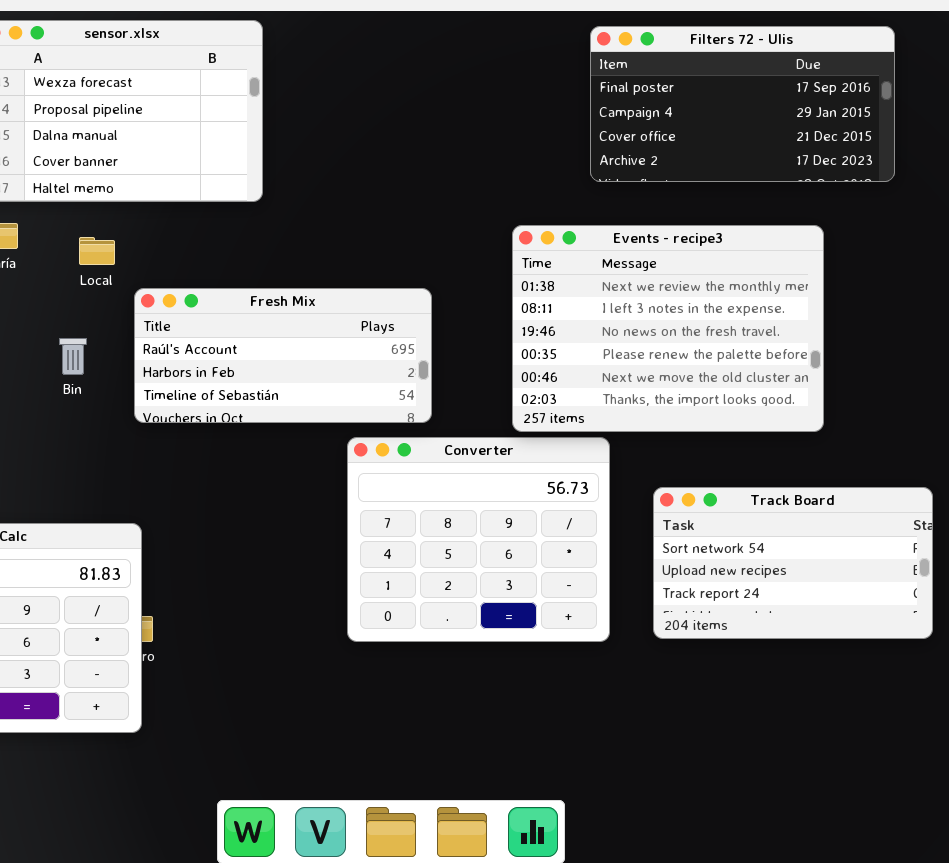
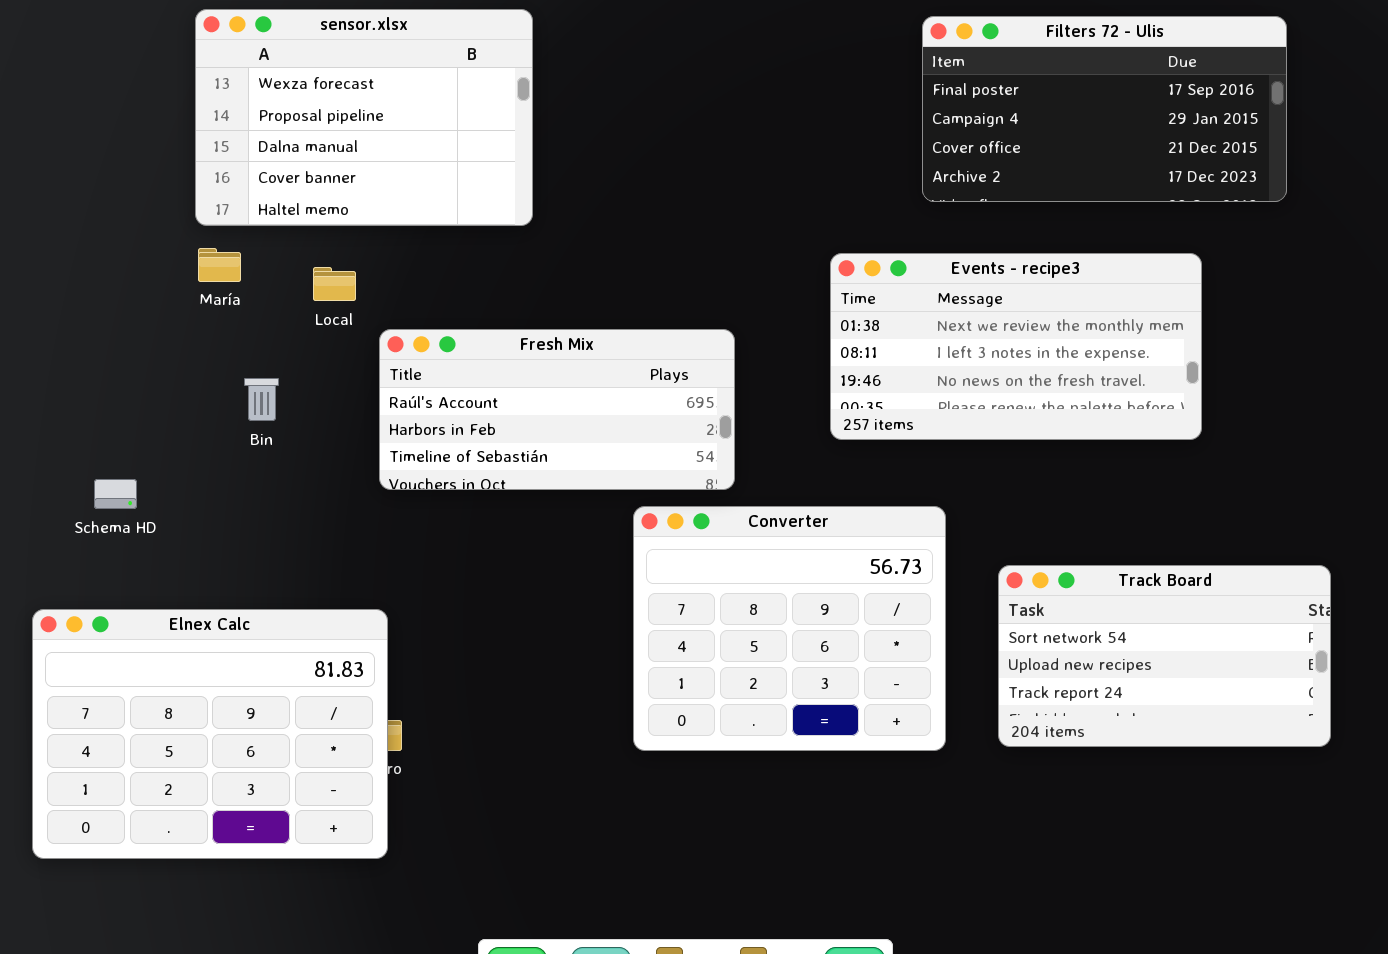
Events - recipe3: [512,225,824,432] -> [830,253,1202,440], resized
Bin: [59,338,87,375] -> [244,378,279,421], moved

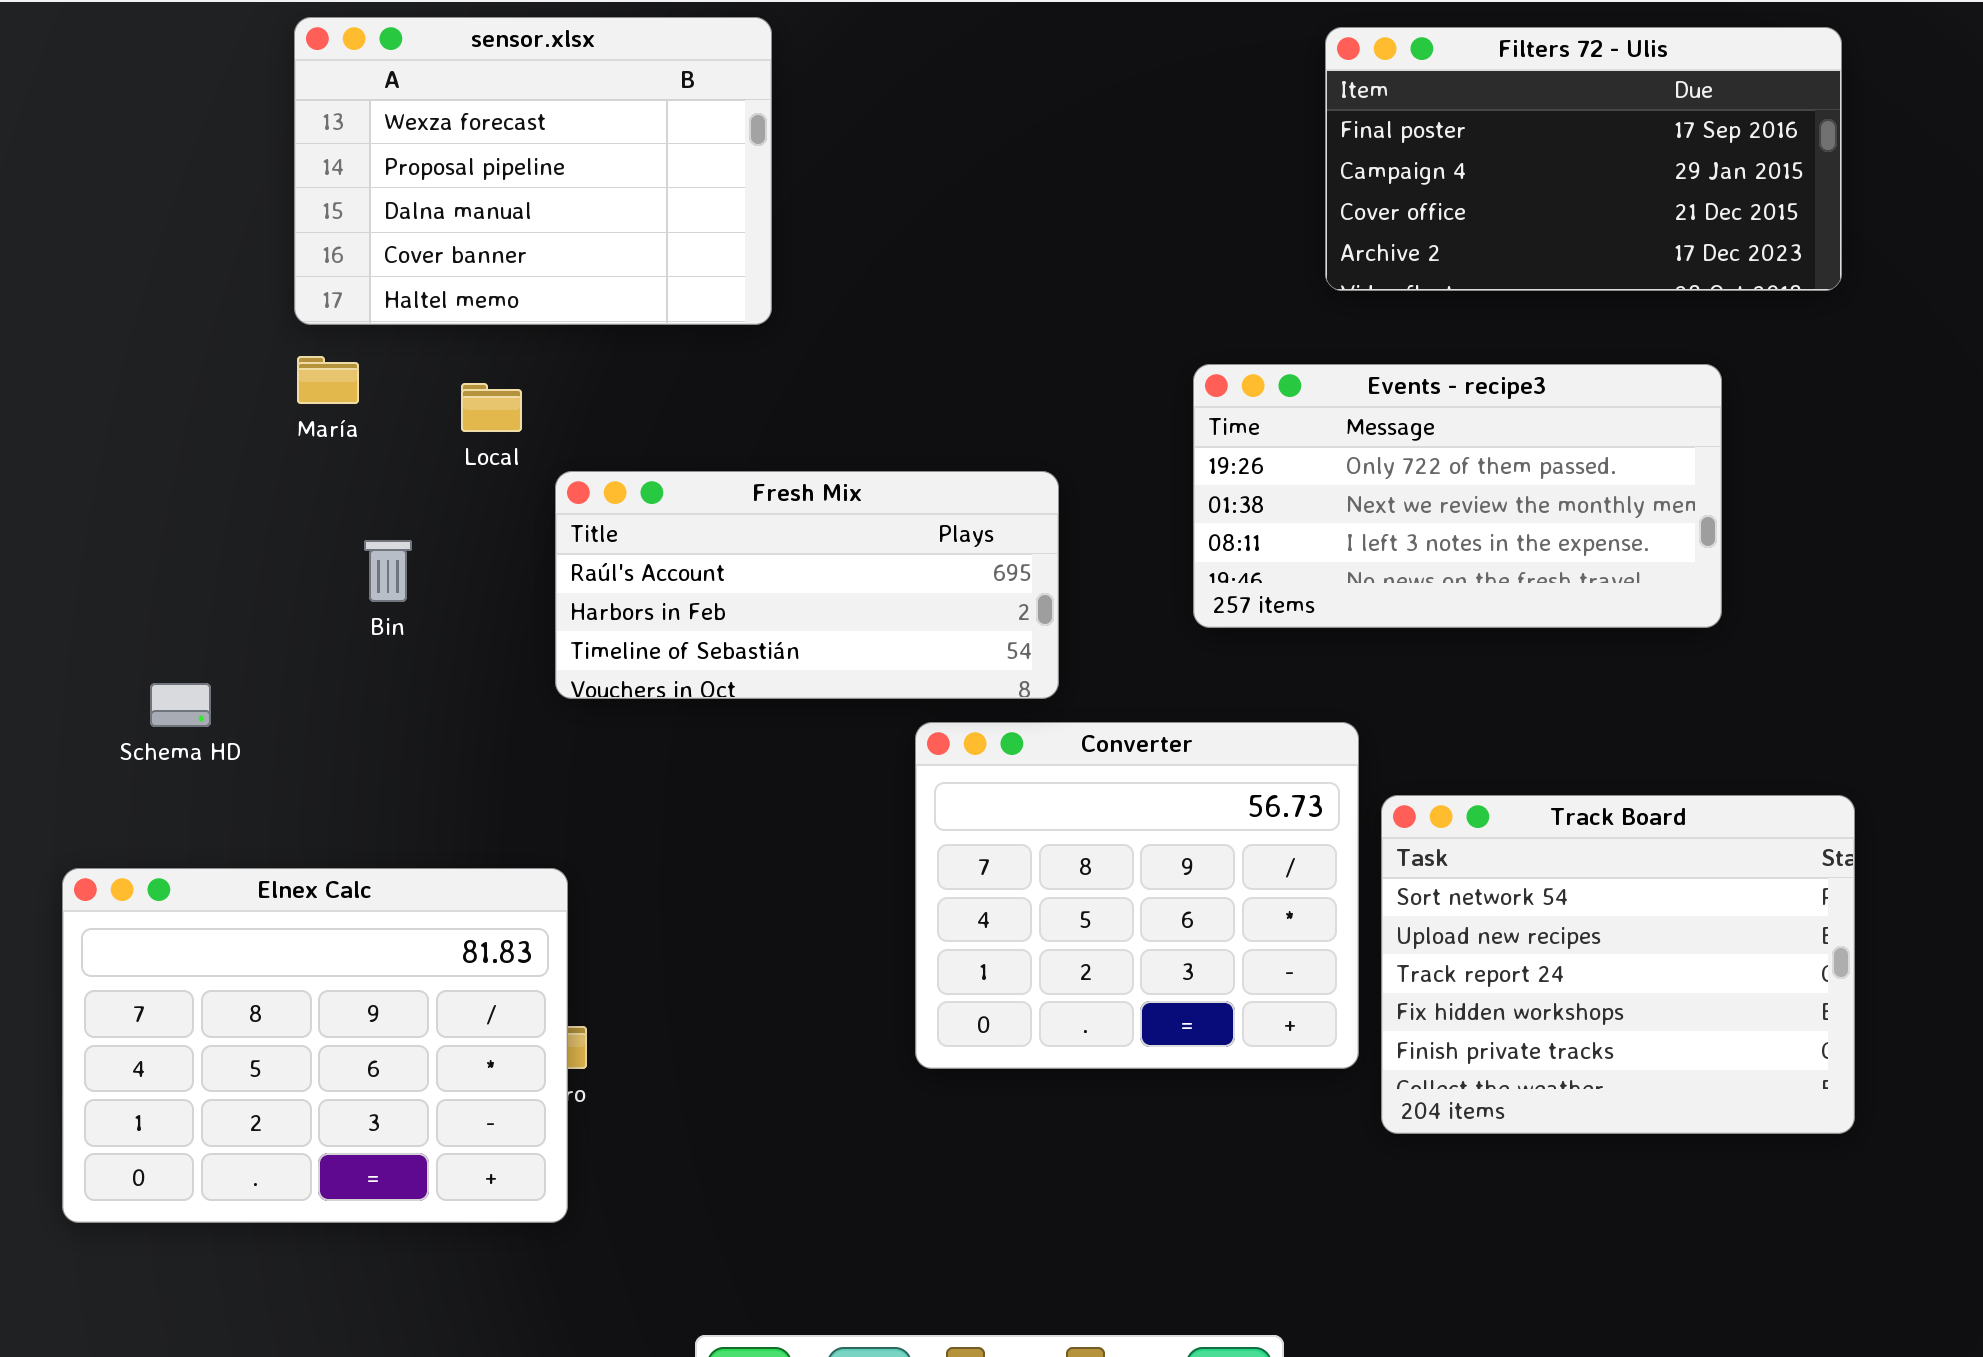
Events - recipe3: [830,253,1202,440] -> [1193,364,1722,628], scrolled up 1 row
Track Board: [998,565,1331,747] -> [1381,795,1855,1134], moved, resized

